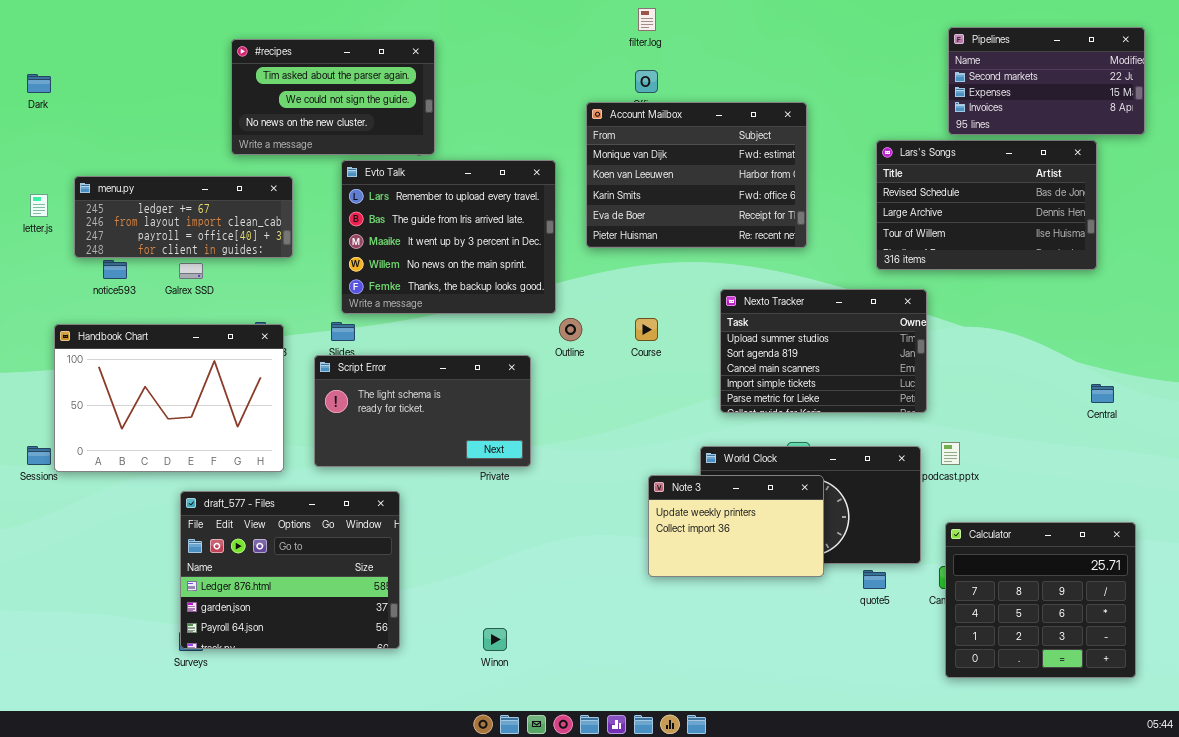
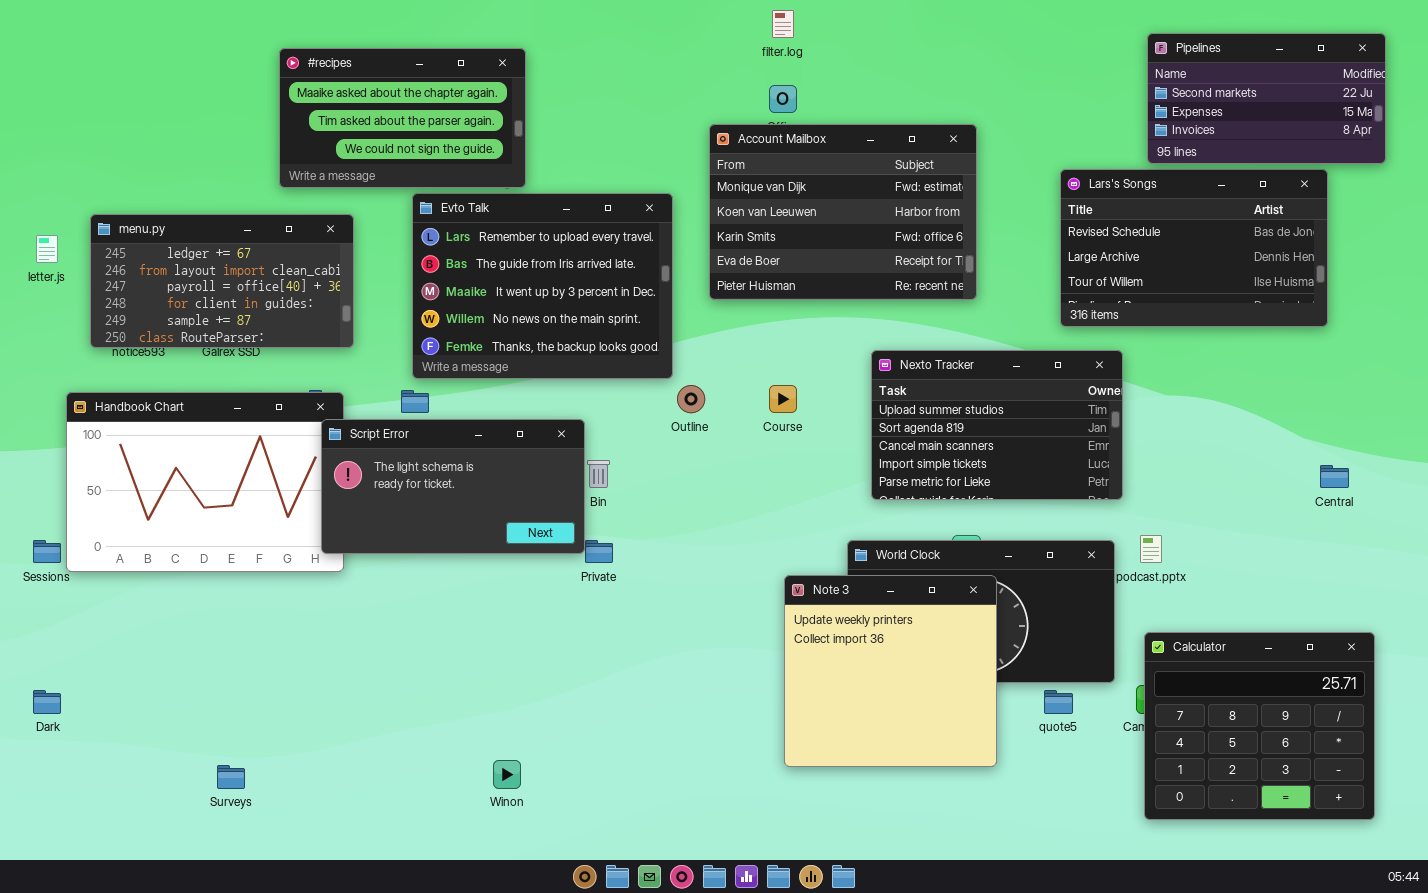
#recipes: [231,39,435,155] -> [279,48,526,188], scrolled up 1 row
Dark: [27,74,51,93] -> [33,690,61,714], moved
menu.py: [74,176,293,258] -> [90,214,354,348], resized
Script Error: [314,355,531,467] -> [321,419,585,554], moved
Note 3: [648,475,824,577] -> [784,575,997,767], resized
draft_577 - Files: [180,491,400,649] -> none, closed
Winon: [483,628,507,651] -> [493,760,521,789], moved

